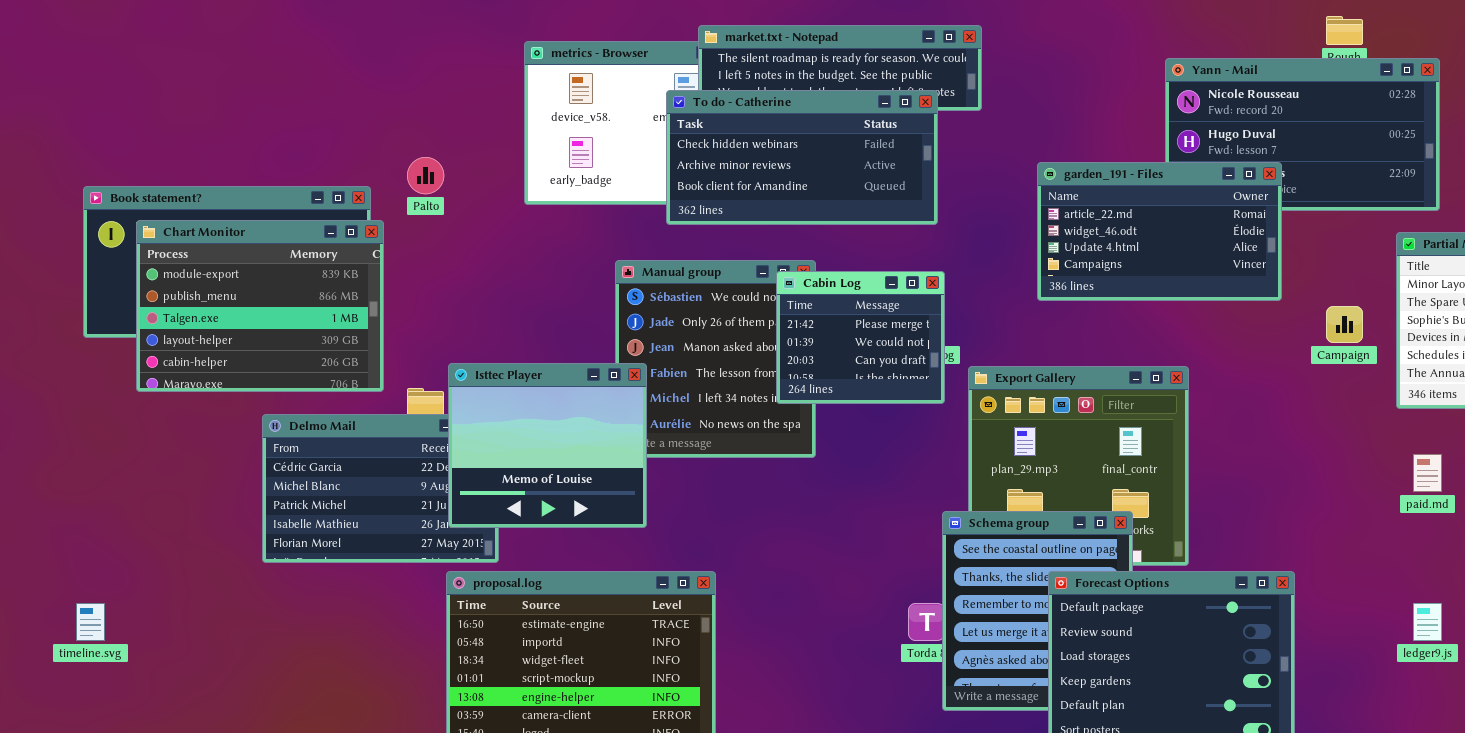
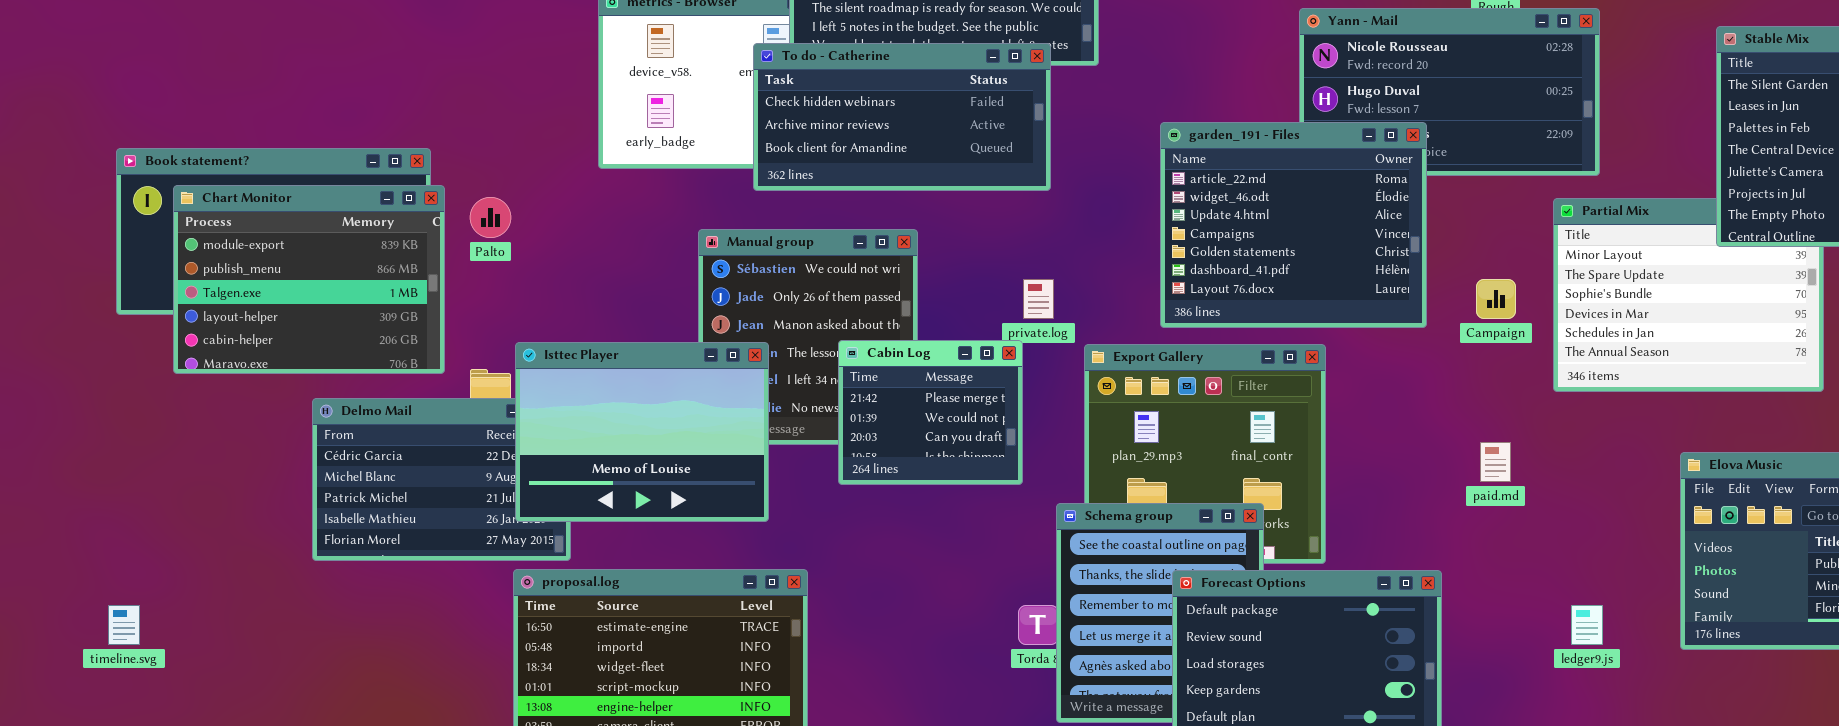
Palto: [407,157,444,194] -> [470,197,511,238], moved
garden_191 - Files: [1037,162,1282,301] -> [1160,122,1427,328], resized
Cabin Log: [776,271,945,404] -> [838,340,1023,485], moved
Isttec Player: [448,363,647,528] -> [515,342,769,522], resized
paid.md: [1413,454,1442,492] -> [1480,442,1511,482], moved

